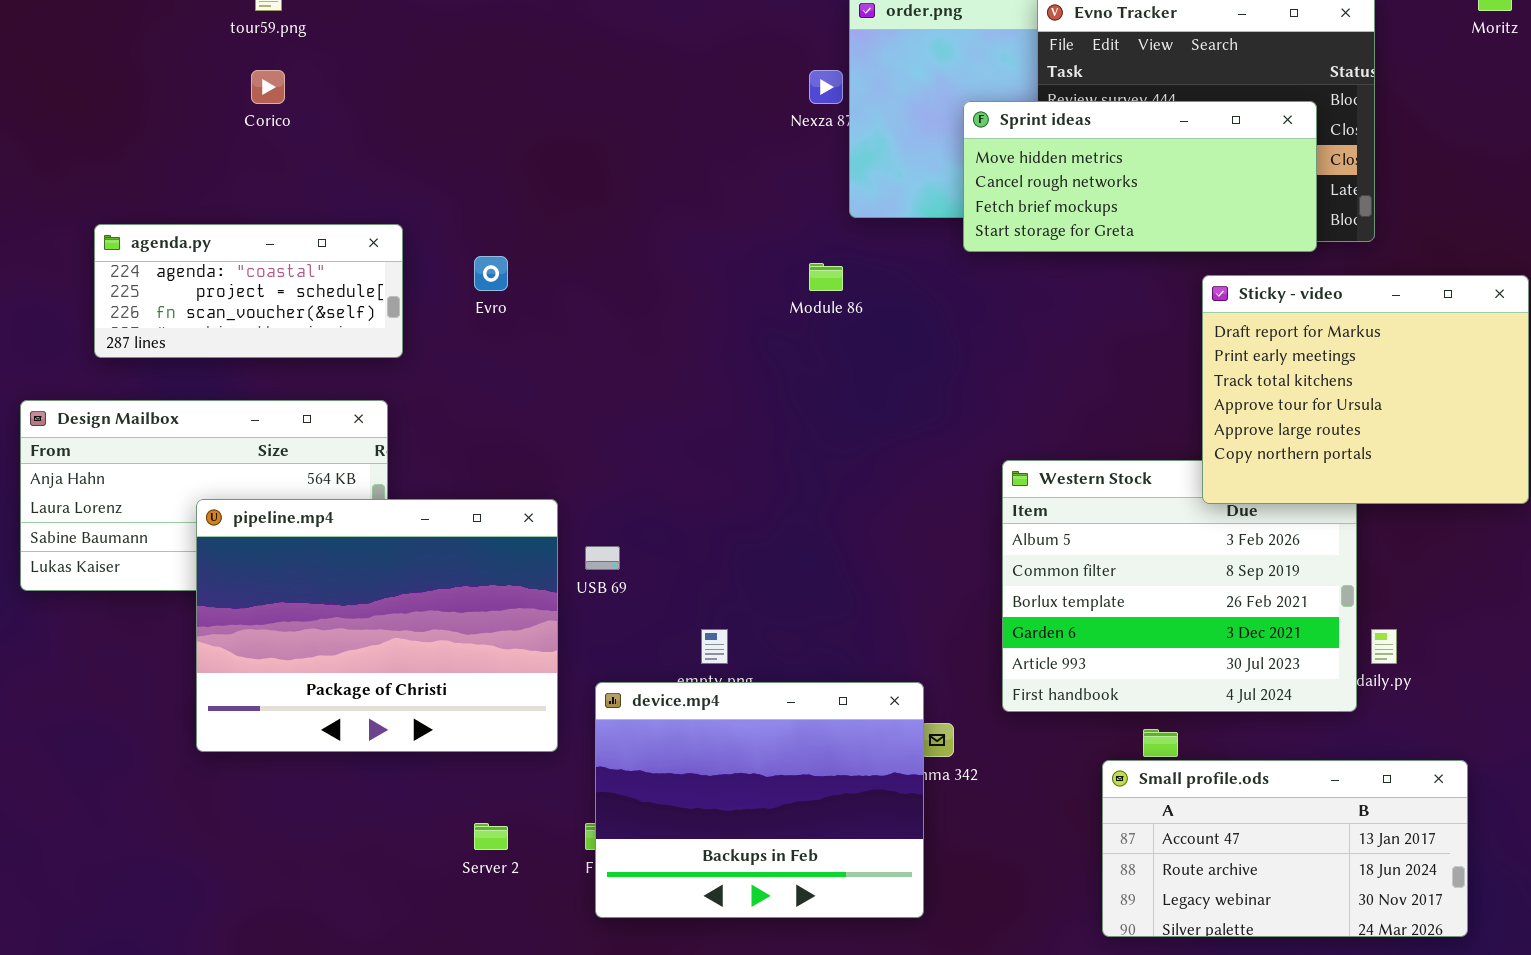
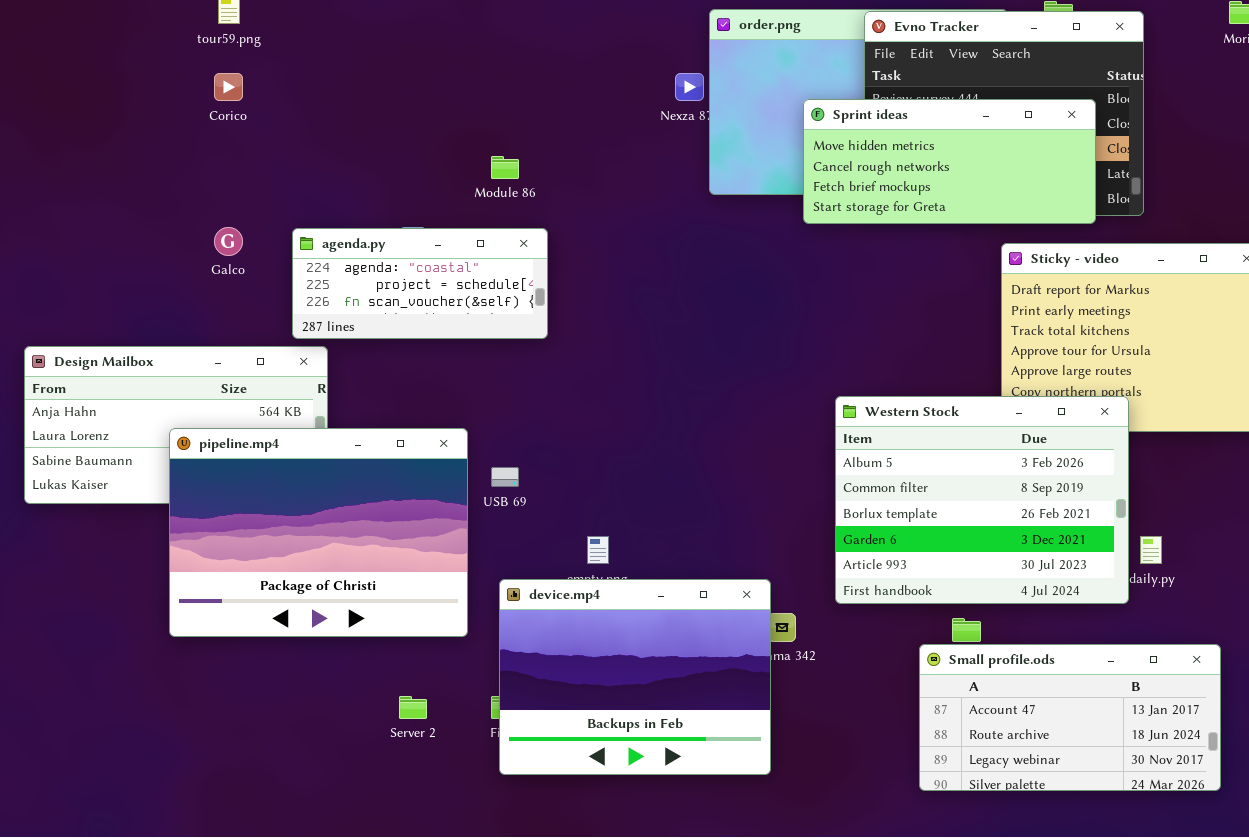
agenda.py: [94,224,403,358] -> [292,228,548,339], moved
Module 86: [809,263,843,291] -> [491,156,519,179], moved
Western Stock: [1002,460,1357,712] -> [835,396,1129,604], raised

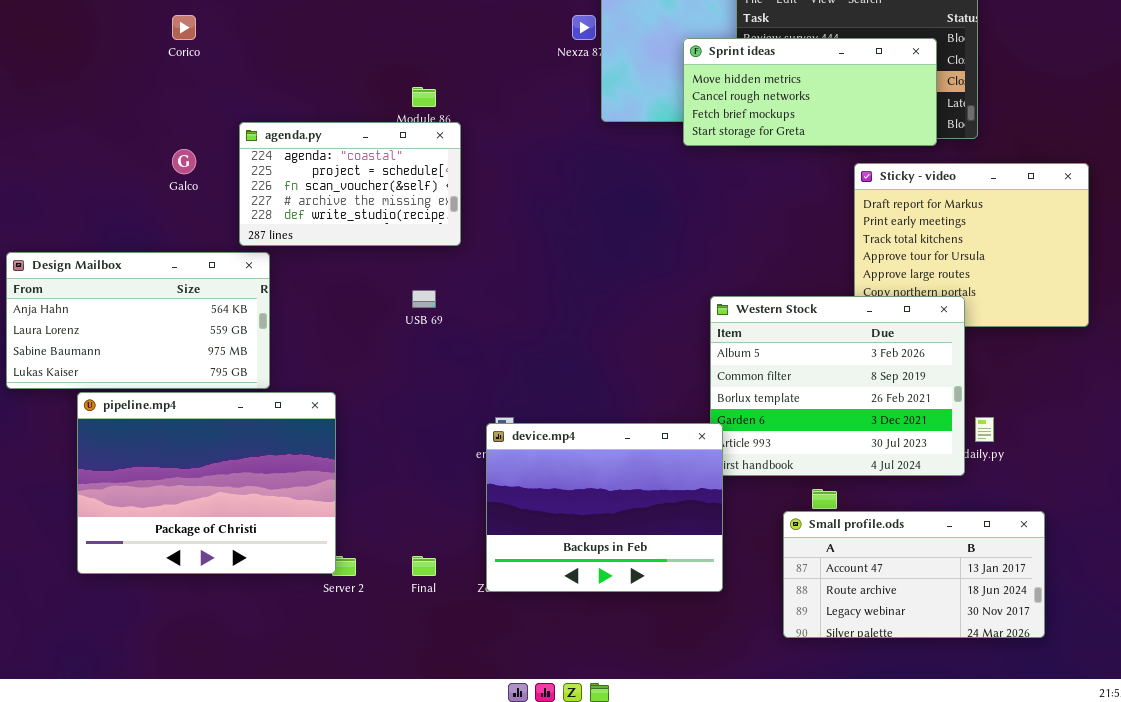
agenda.py: [292,228,548,339] -> [239,122,461,246], resized
pipeline.mp4: [169,428,468,637] -> [77,392,336,574], moved
USB 69: [491,467,519,487] -> [412,290,436,308], moved
device.mp4: [499,579,771,775] -> [486,423,723,592], moved

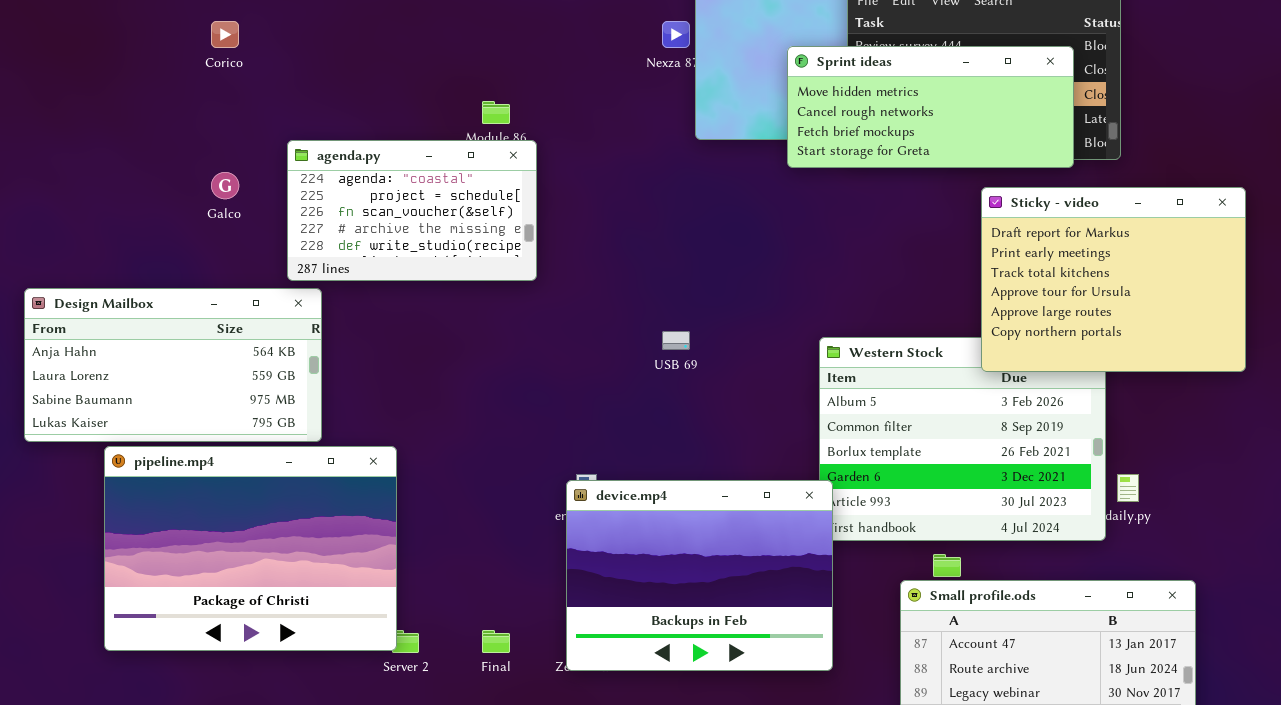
Sticky - video: [854,163,1089,327] -> [981,187,1246,372], raised
USB 69: [412,290,436,308] -> [662,331,690,350], moved

